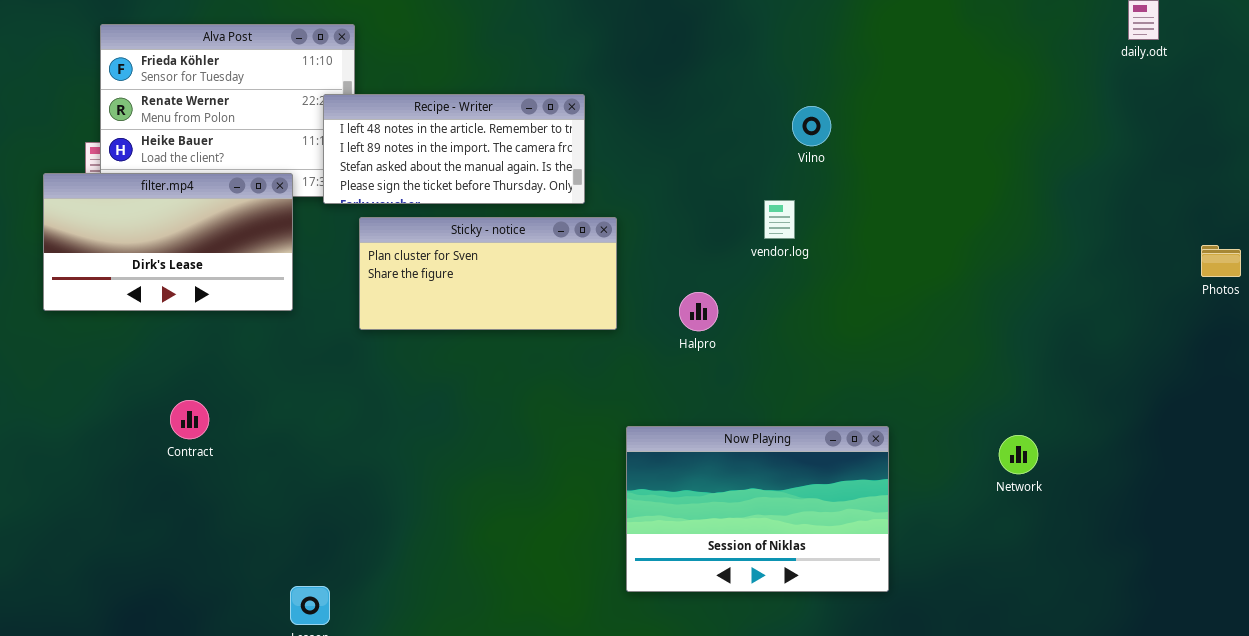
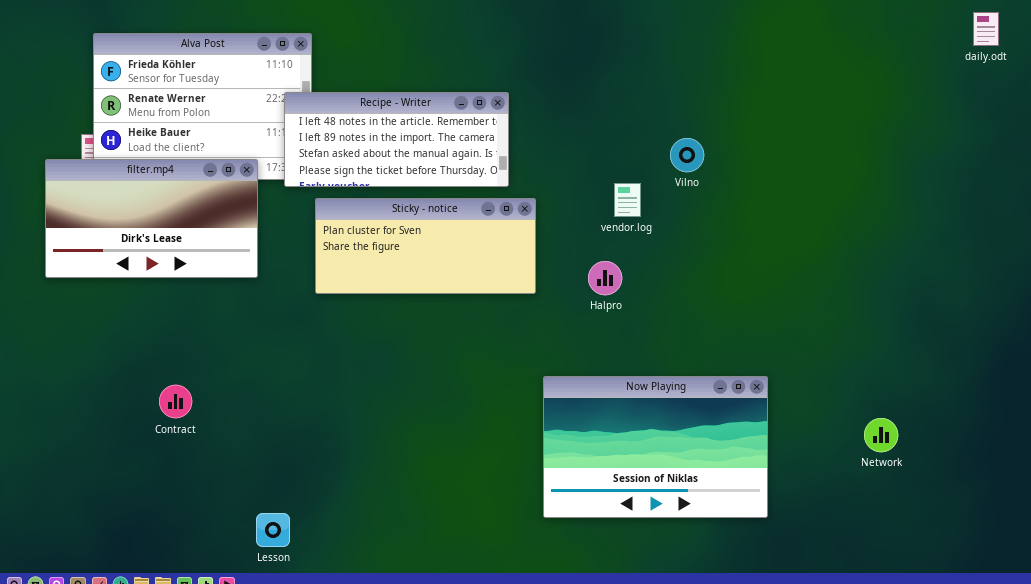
Vilno: [792,106,831,146] -> [670,138,704,172], moved
vendor.log: [764,200,795,239] -> [614,183,641,217], moved
Contract: [170,400,209,439] -> [159,385,192,418], moved
Network: [999,435,1038,474] -> [864,418,898,452], moved

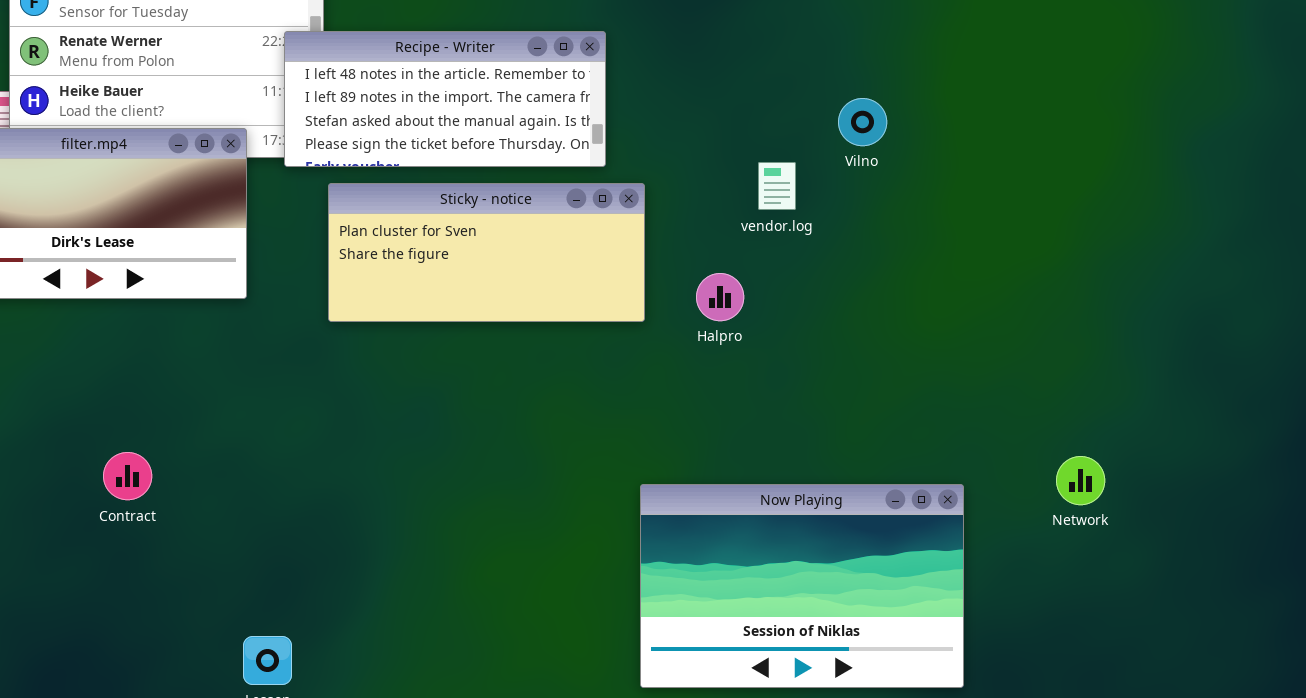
Halpro: [588,261,622,295] -> [696,273,744,321], moved
Now Playing: [543,376,768,518] -> [640,484,964,688], moved
Network: [864,418,898,452] -> [1056,456,1105,505], moved

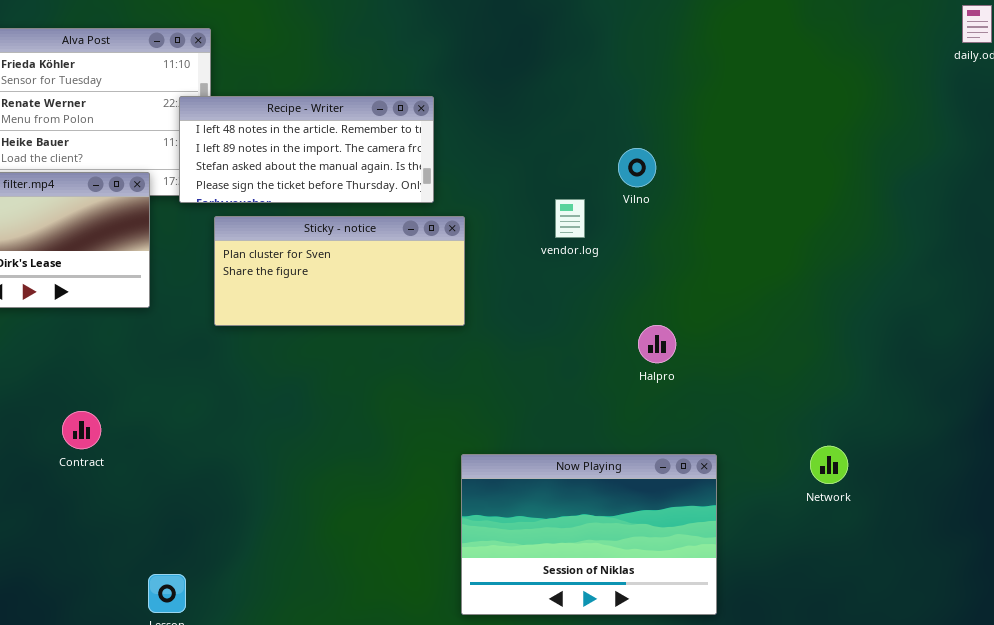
Halpro: [696,273,744,321] -> [638,325,676,363], moved
Contract: [103,452,152,500] -> [62,411,101,449], moved
Network: [1056,456,1105,505] -> [810,446,848,484], moved

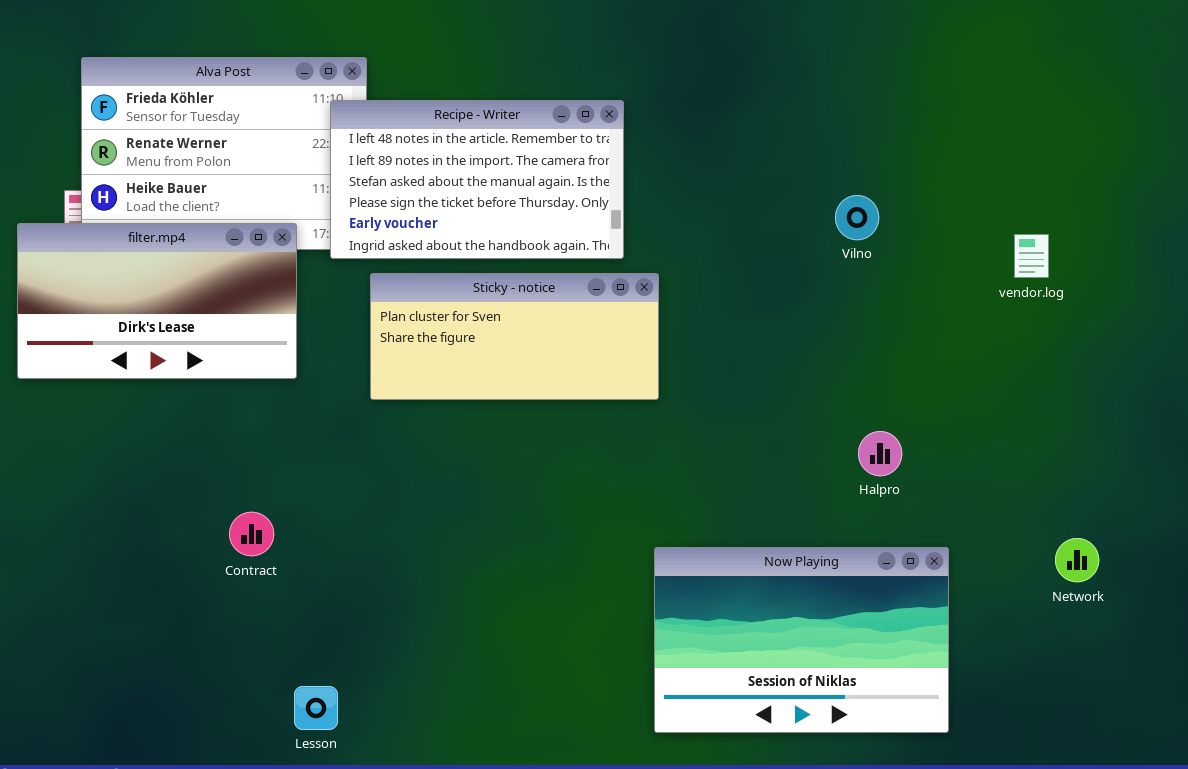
Recipe - Writer: [179,96,434,203] -> [330,100,624,259], resized
vendor.log: [555,199,585,238] -> [1014,234,1049,278], moved
Halpro: [638,325,676,363] -> [858,431,902,476], moved
Contract: [62,411,101,449] -> [229,512,274,556], moved

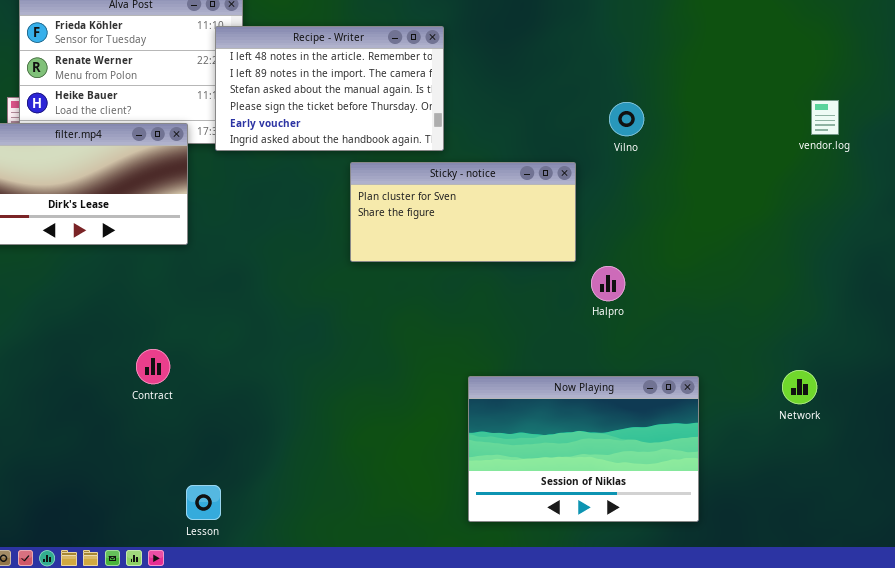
vendor.log: [1014,234,1049,278] -> [811,100,839,135], moved
Sticky - notice: [370,273,659,400] -> [350,162,576,262], moved
Halpro: [858,431,902,476] -> [591,266,625,301], moved

